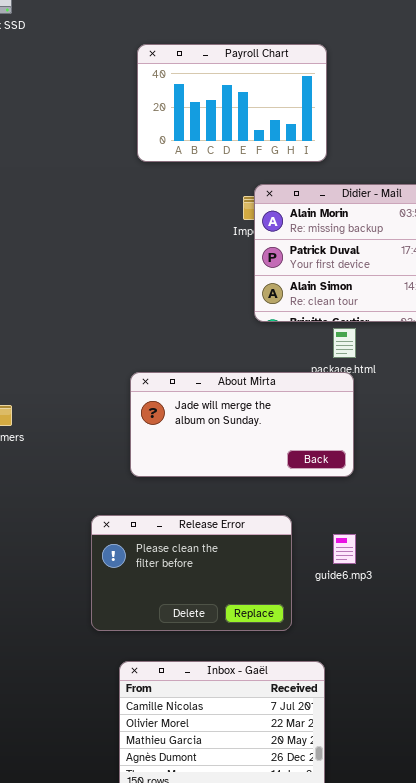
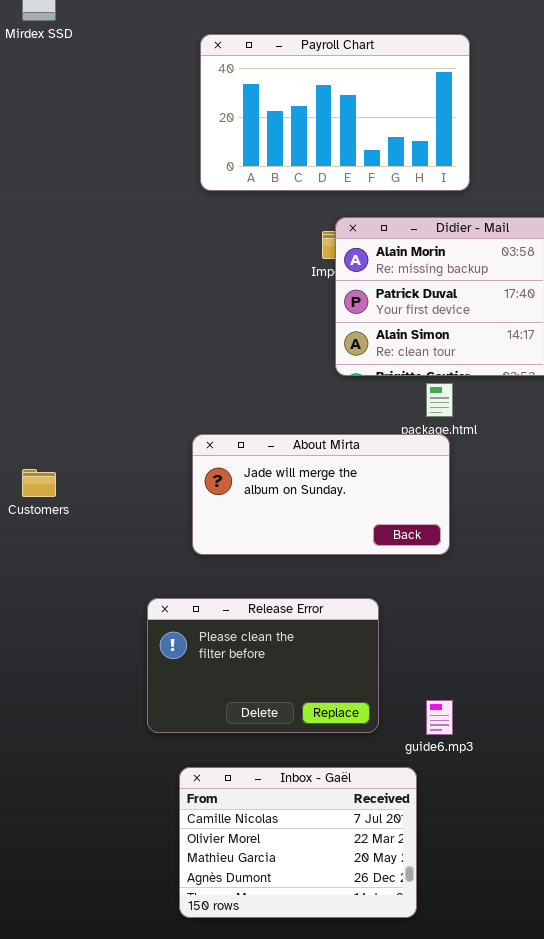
Payroll Chart: [137,44,327,162] -> [200,34,470,191], resized
guide6.mp3: [333,534,356,564] -> [426,700,453,735], moved

